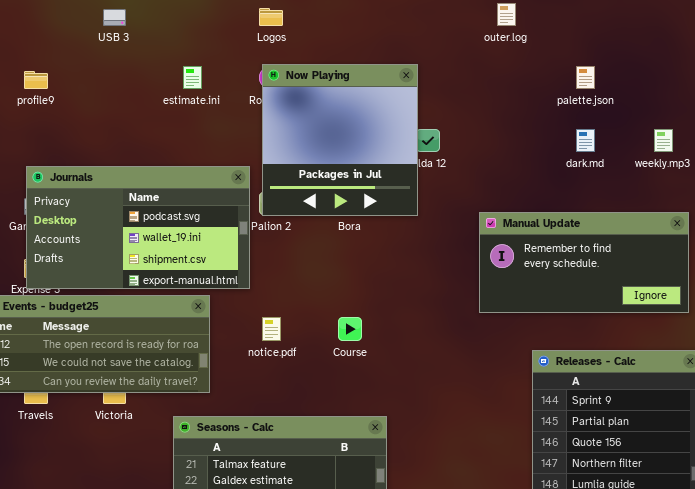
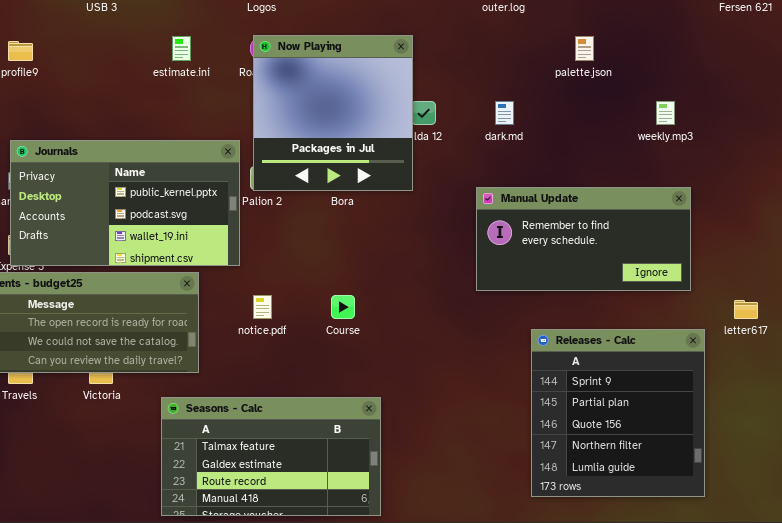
dark.md: [576,129,595,152] -> [495,101,514,125], moved
Journals: [26,166,250,289] -> [10,140,240,266], scrolled up 1 row

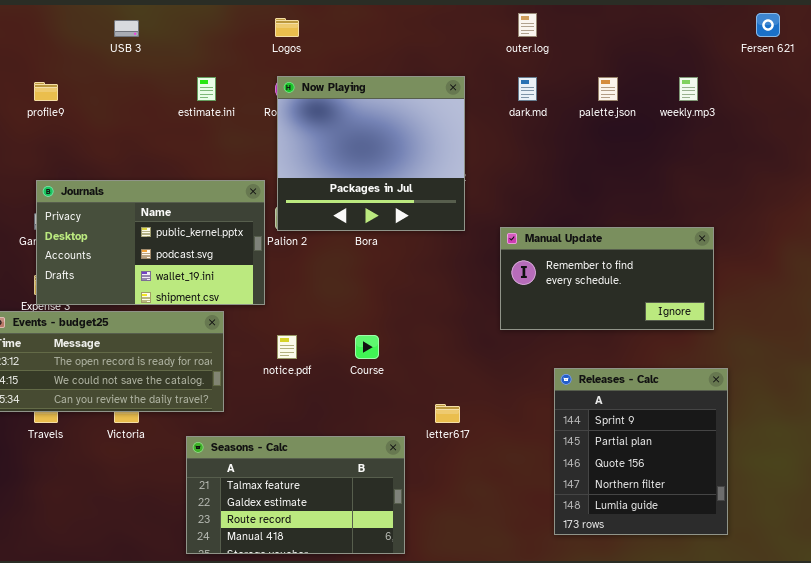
Now Playing: [253,35,413,191] -> [277,76,465,231], resized
dark.md: [495,101,514,125] -> [518,77,537,101], moved
weekly.mp3: [656,101,675,125] -> [679,77,698,101], moved
letter617: [734,300,758,319] -> [435,404,460,423], moved

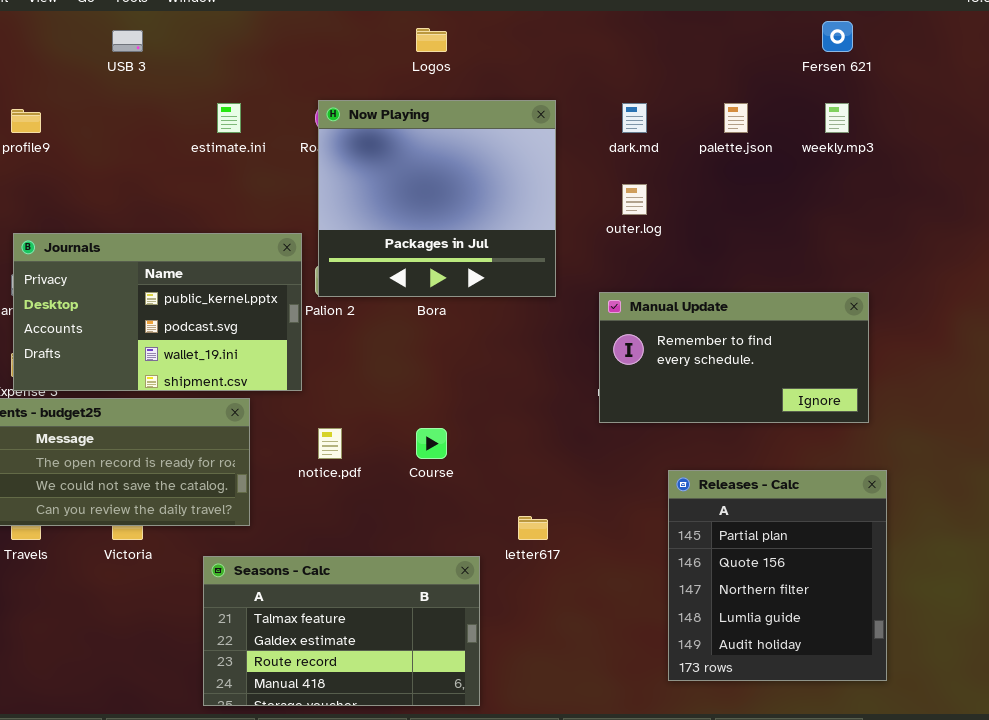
outer.log: [518,13,537,37] -> [622,184,647,215], moved
Fersen 621: [756,13,780,37] -> [822,21,853,52], moved
Logos: [275,18,299,37] -> [416,28,447,52], moved
Releases - Calc: [554,368,728,535] -> [668,470,887,681], scrolled down 1 row

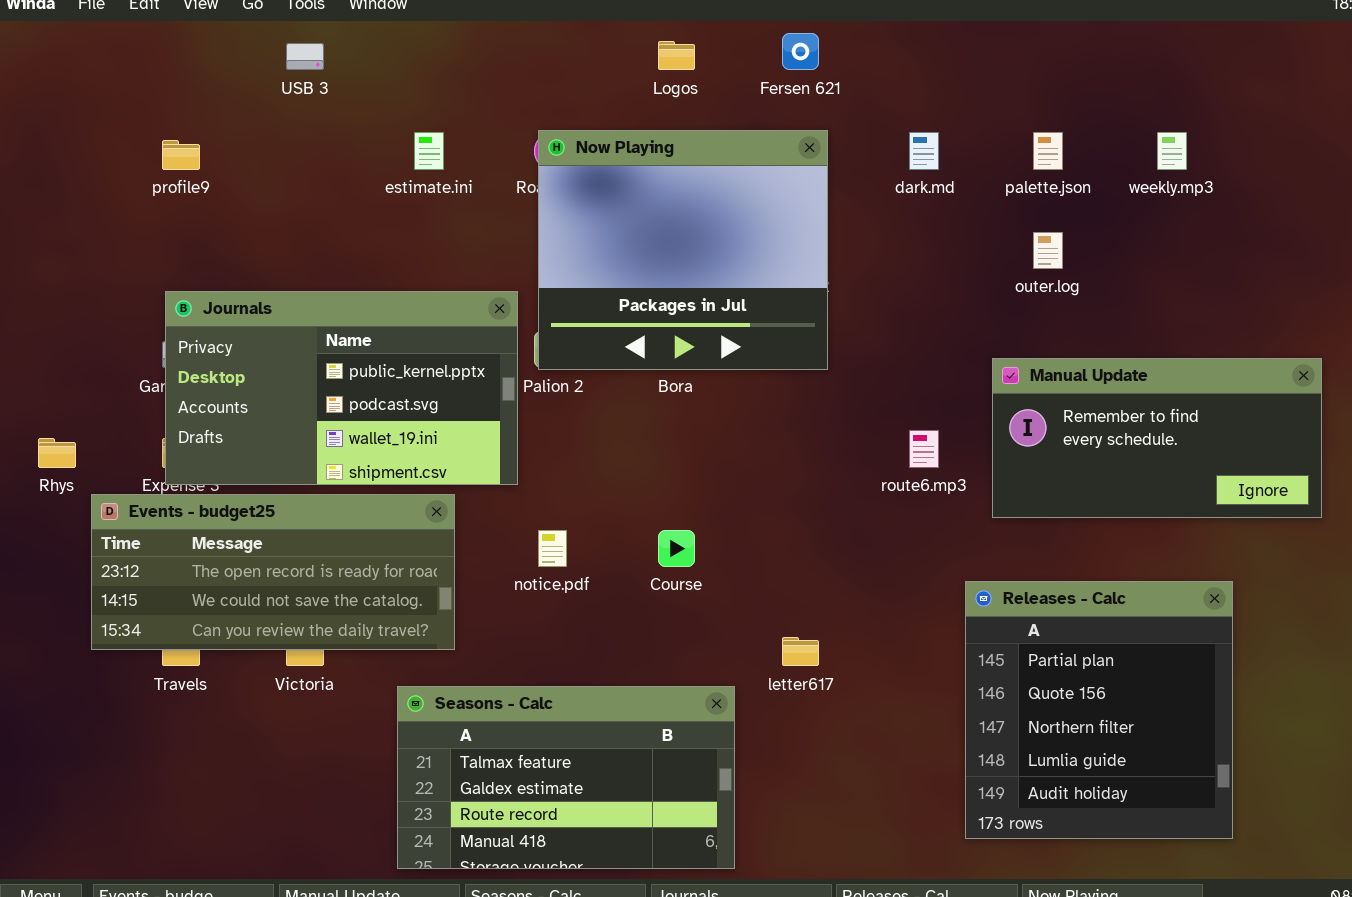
Fersen 621: [822,21,853,52] -> [782,33,819,70], moved
outer.log: [622,184,647,215] -> [1033,232,1063,269], moved
Manual Update: [599,292,869,423] -> [992,358,1322,518], moved

